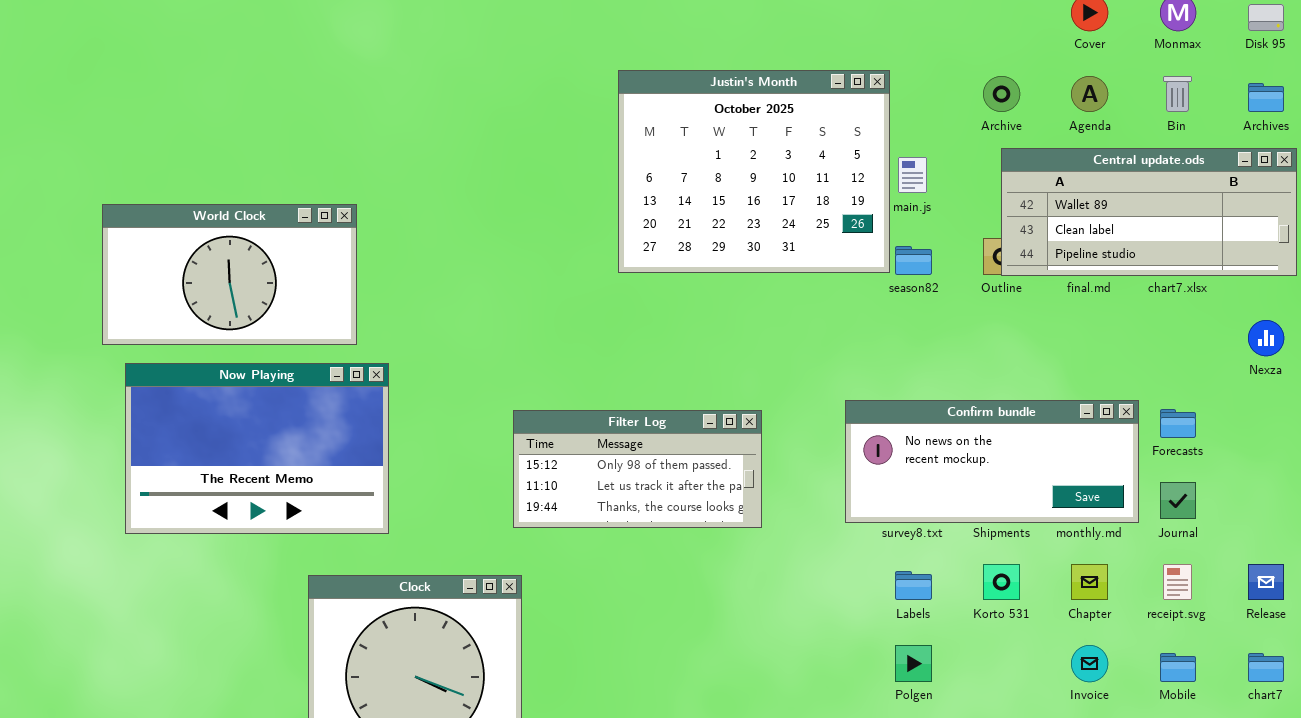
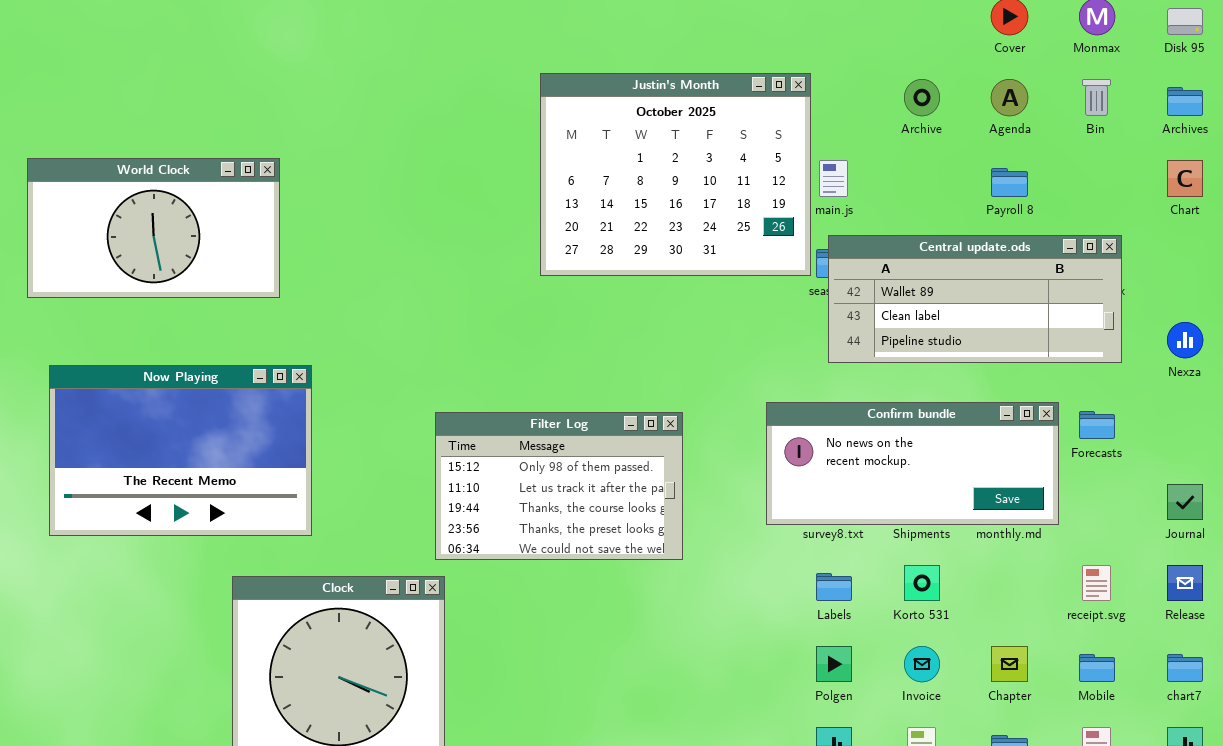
Central update.ods: [1001,148,1297,276] -> [828,235,1122,363], moved
World Clock: [102,204,357,345] -> [27,158,280,298], moved
Filter Log: [513,410,762,528] -> [435,412,683,560], resized
Journal: [1160,482,1196,519] -> [1167,484,1203,520], moved
Chapter: [1071,564,1108,600] -> [991,646,1028,682], moved
Invoice: [1071,645,1108,682] -> [904,646,940,682], moved

